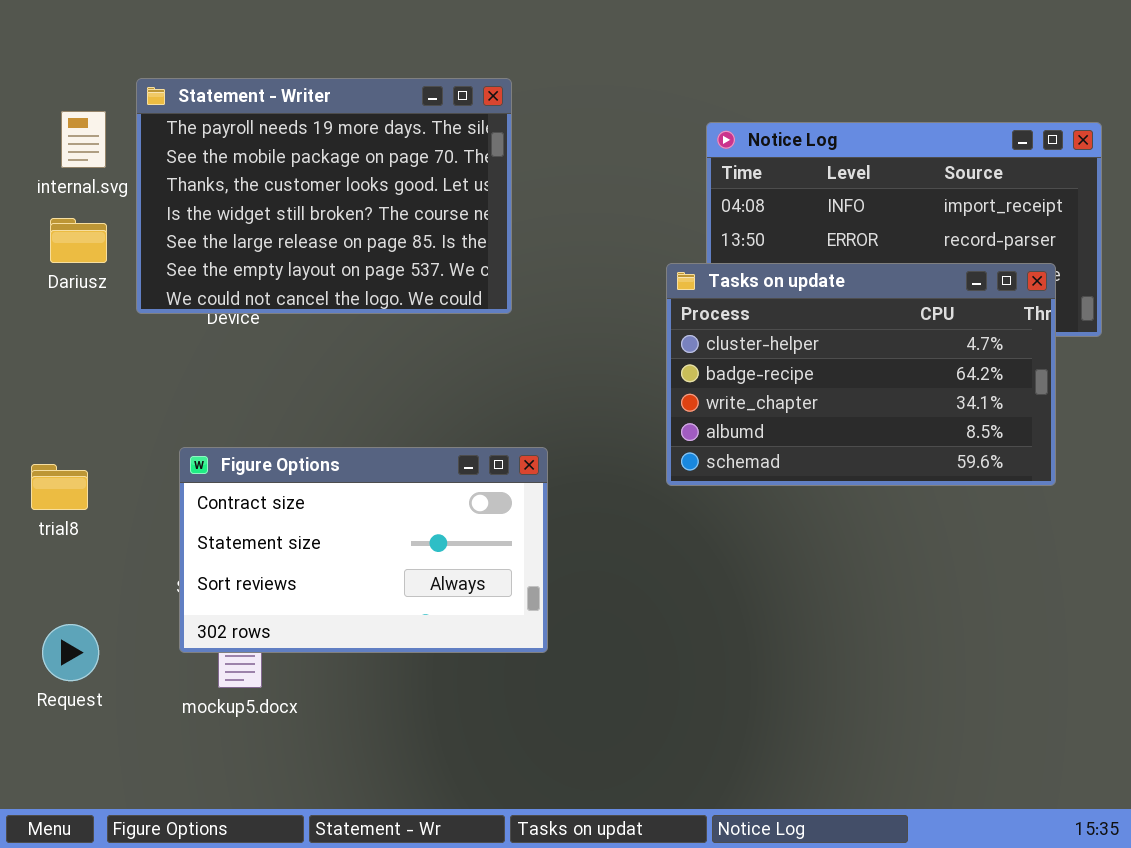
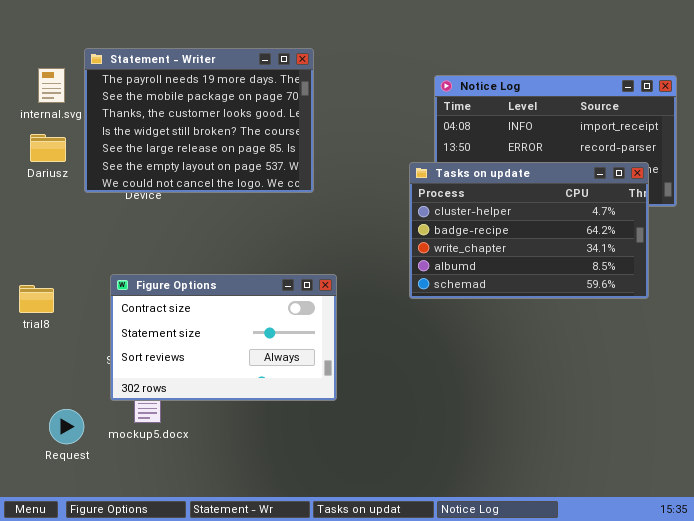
Request: [42,624,99,681] -> [49,409,84,444], moved

